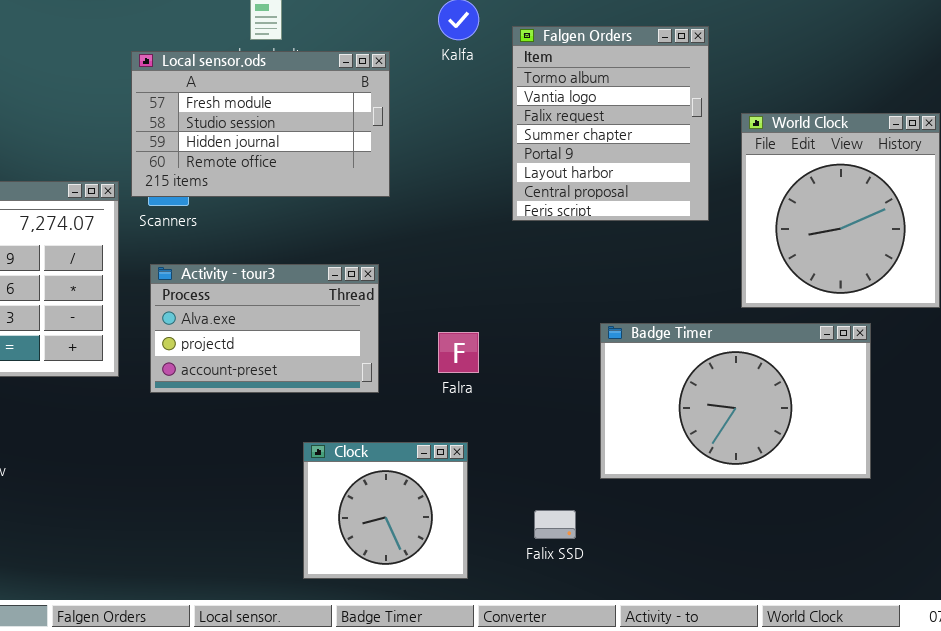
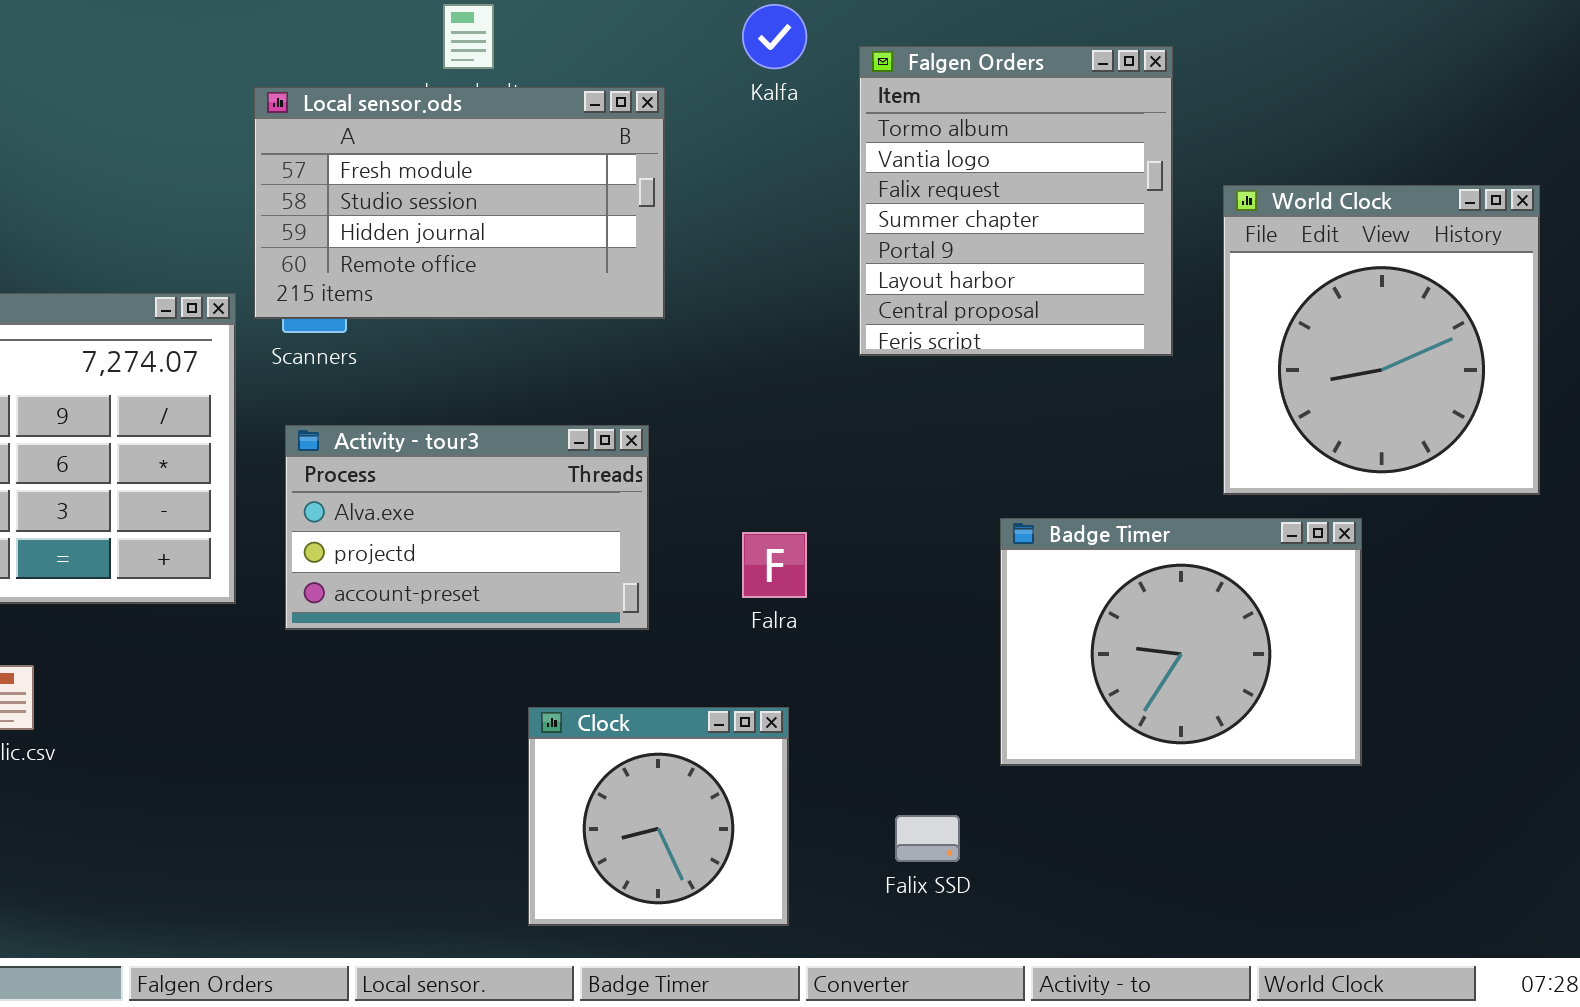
Badge Timer: [600,323,871,479] -> [1000,518,1362,766], resized

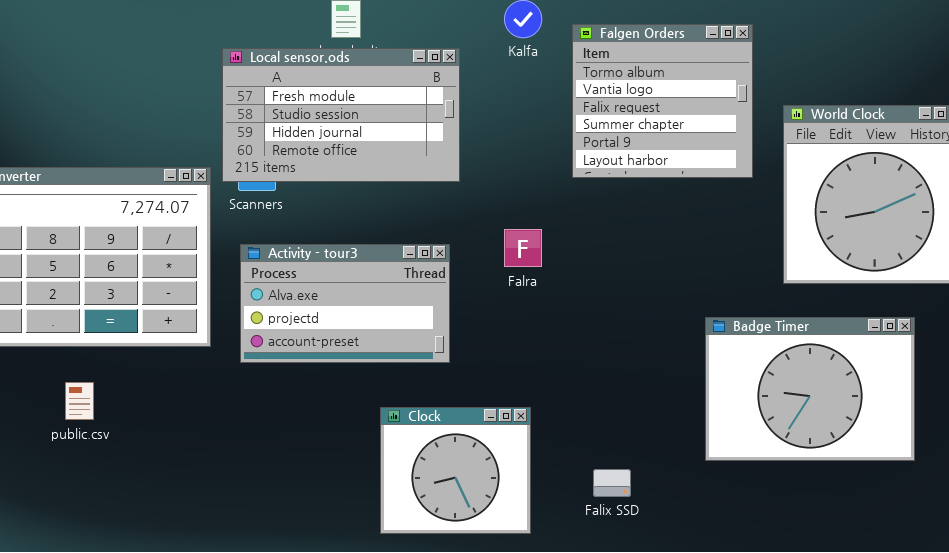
Falgen Orders: [859,46,1173,356] -> [572,24,753,178], resized
Badge Timer: [1000,518,1362,766] -> [705,317,915,461], moved
Falra: [742,532,807,598] -> [504,229,542,267], moved

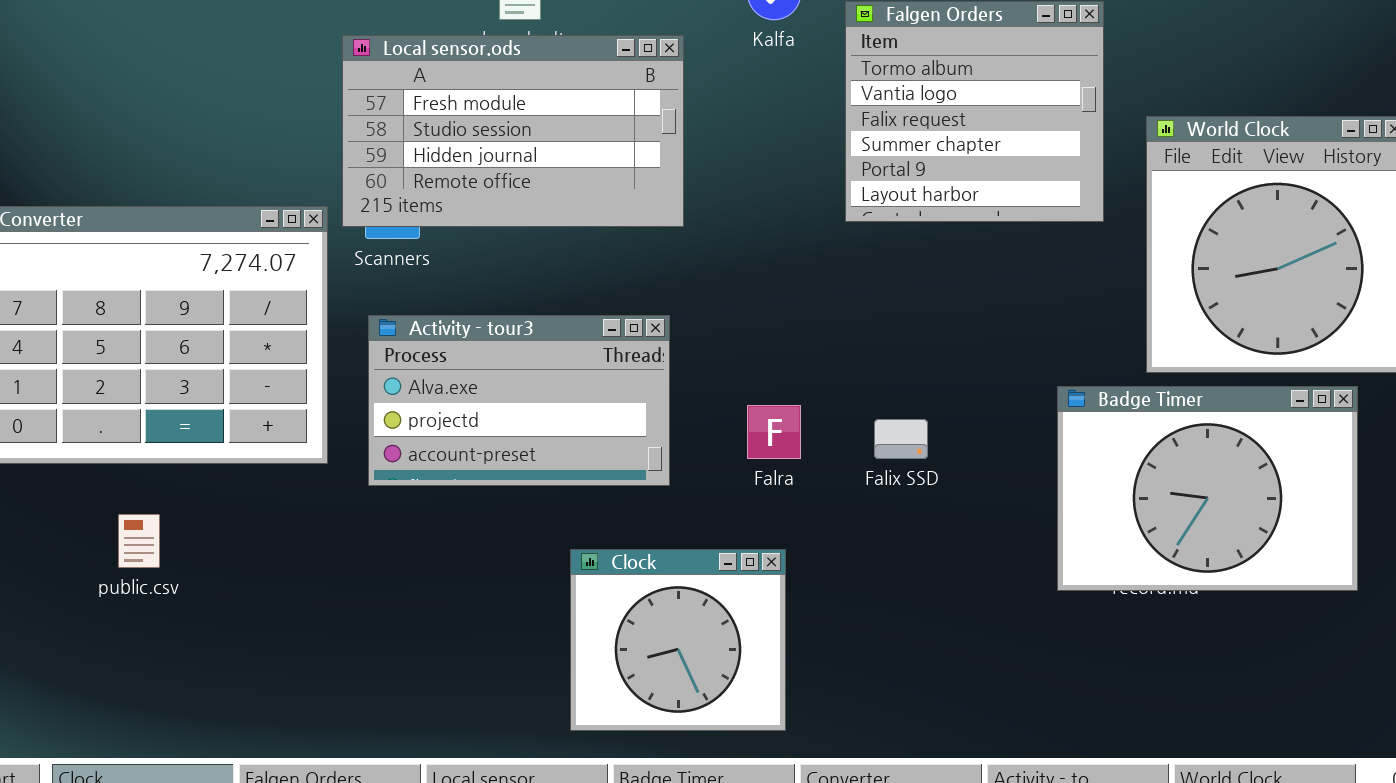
Falra: [504,229,542,267] -> [747,405,801,459], moved
Badge Timer: [705,317,915,461] -> [1057,386,1358,591], moved
Falix SSD: [593,469,631,497] -> [874,419,928,459], moved

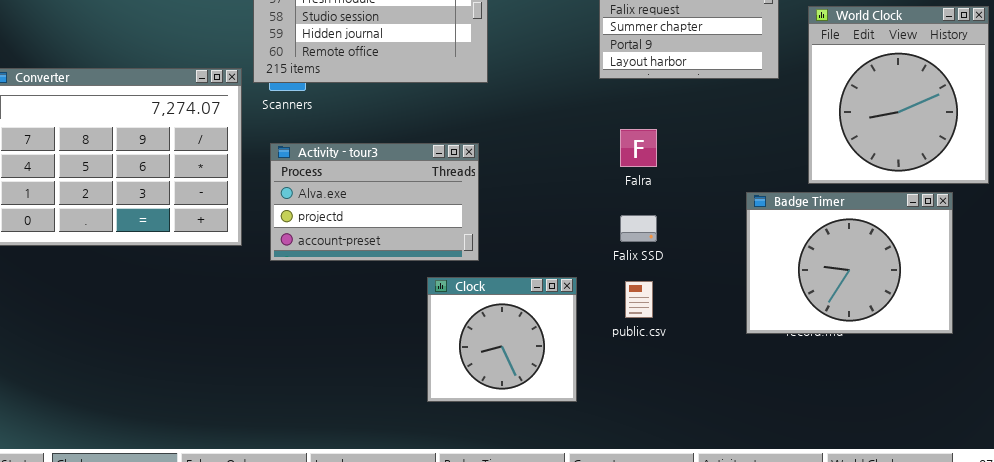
Falra: [747,405,801,459] -> [620,129,657,167], moved
public.csv: [118,514,160,568] -> [625,281,653,318], moved
Clock: [570,549,786,731] -> [427,277,577,402], moved

